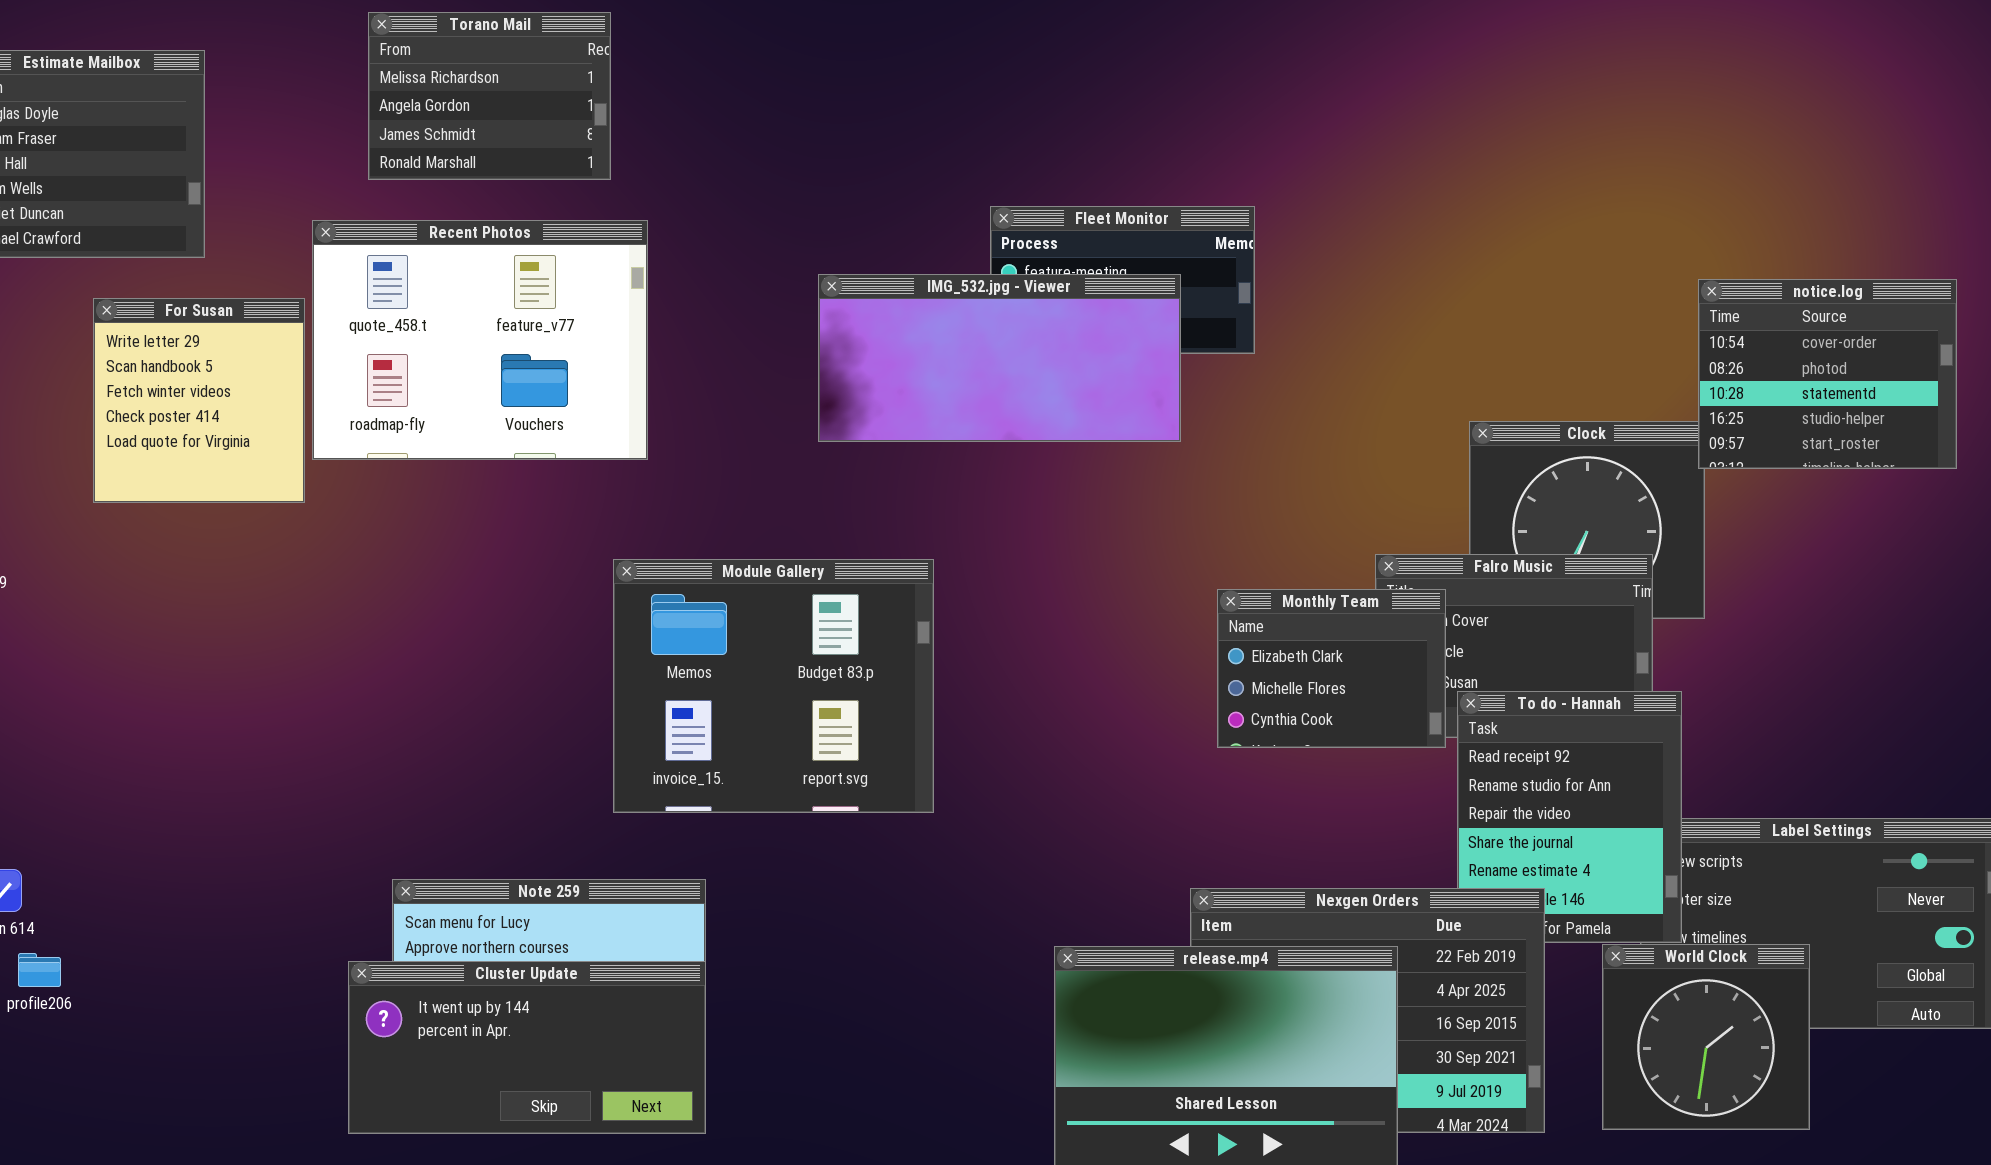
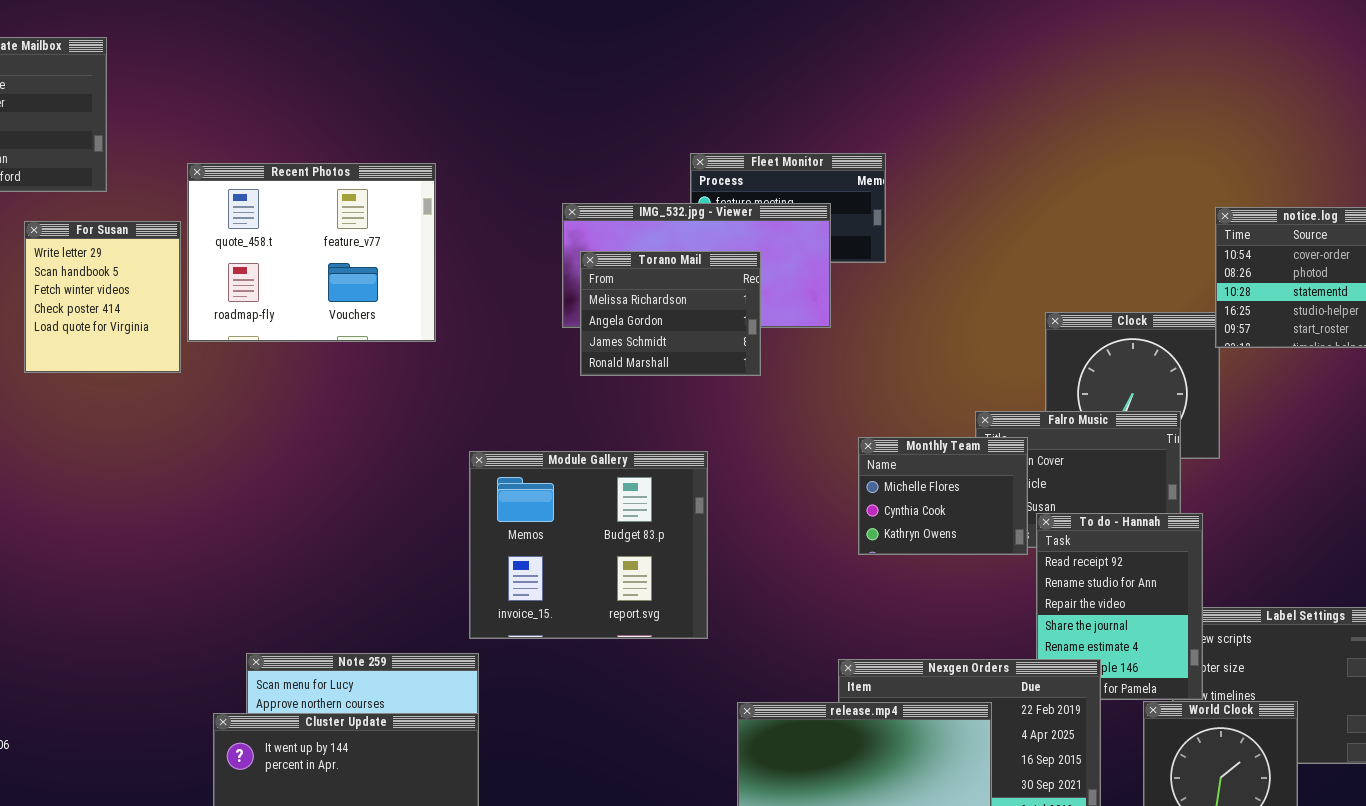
Torano Mail: [368,12,611,180] -> [580,251,761,376], moved
Module Gallery: [613,559,934,813] -> [469,451,708,639], moved
Monthly Team: [1217,589,1446,748] -> [858,437,1028,555], scrolled down 1 row

